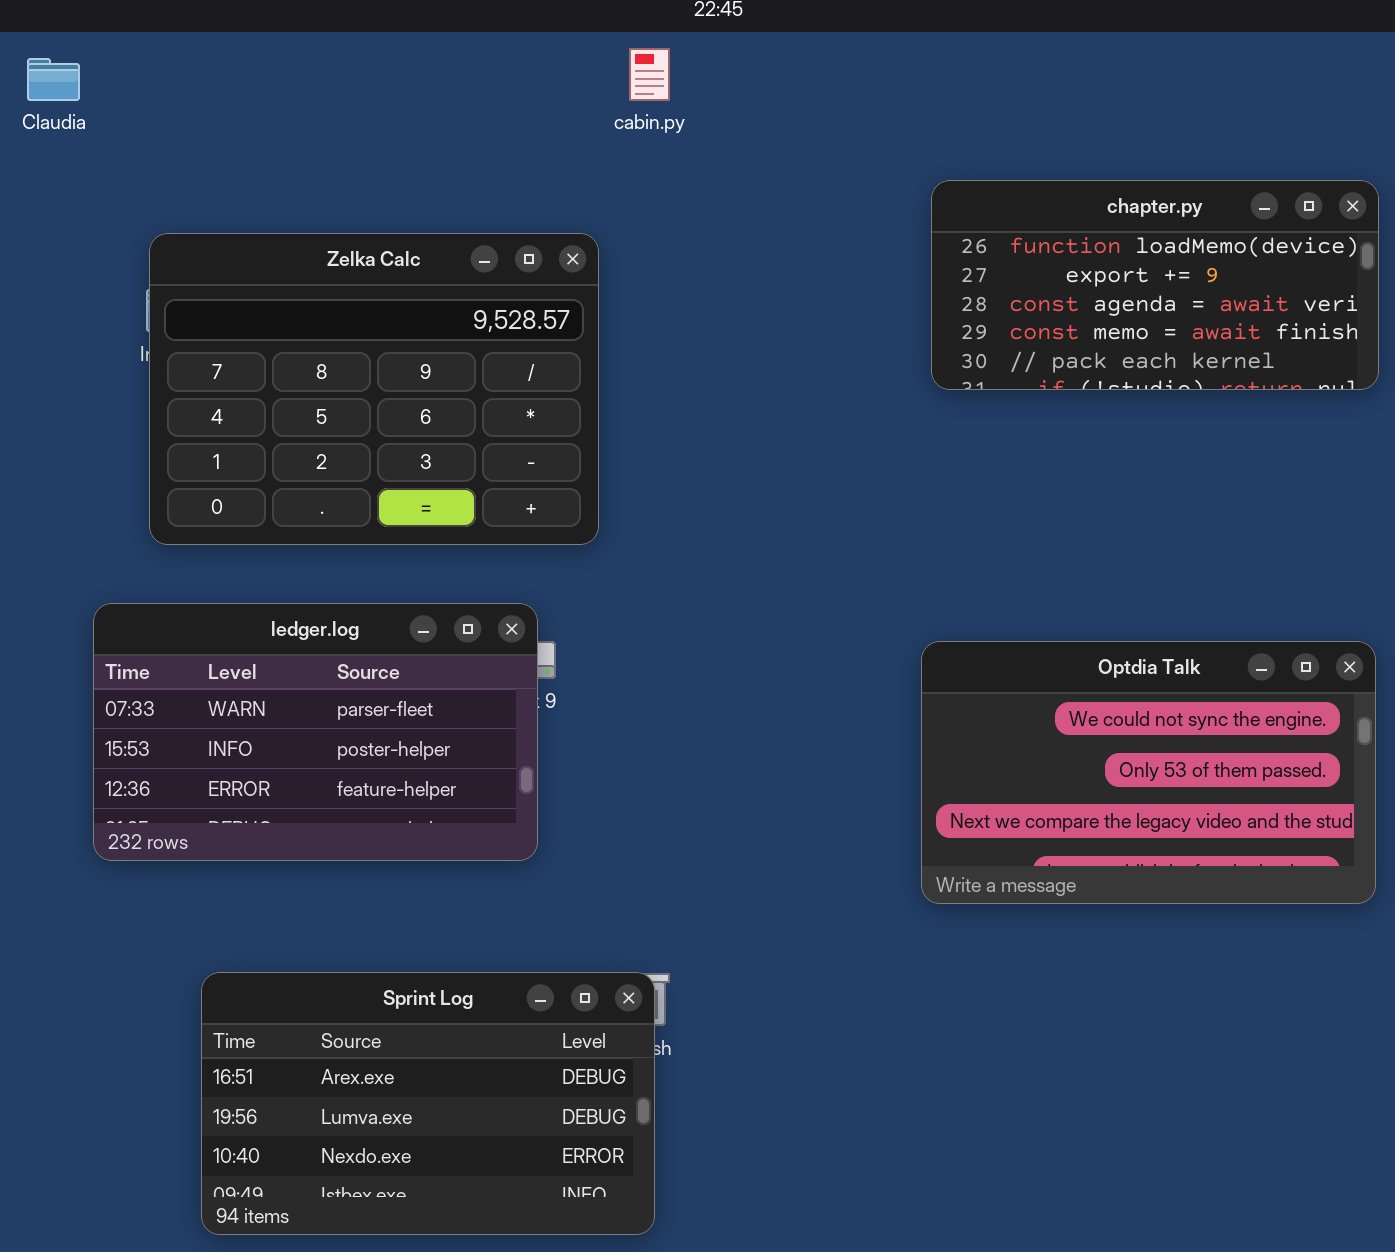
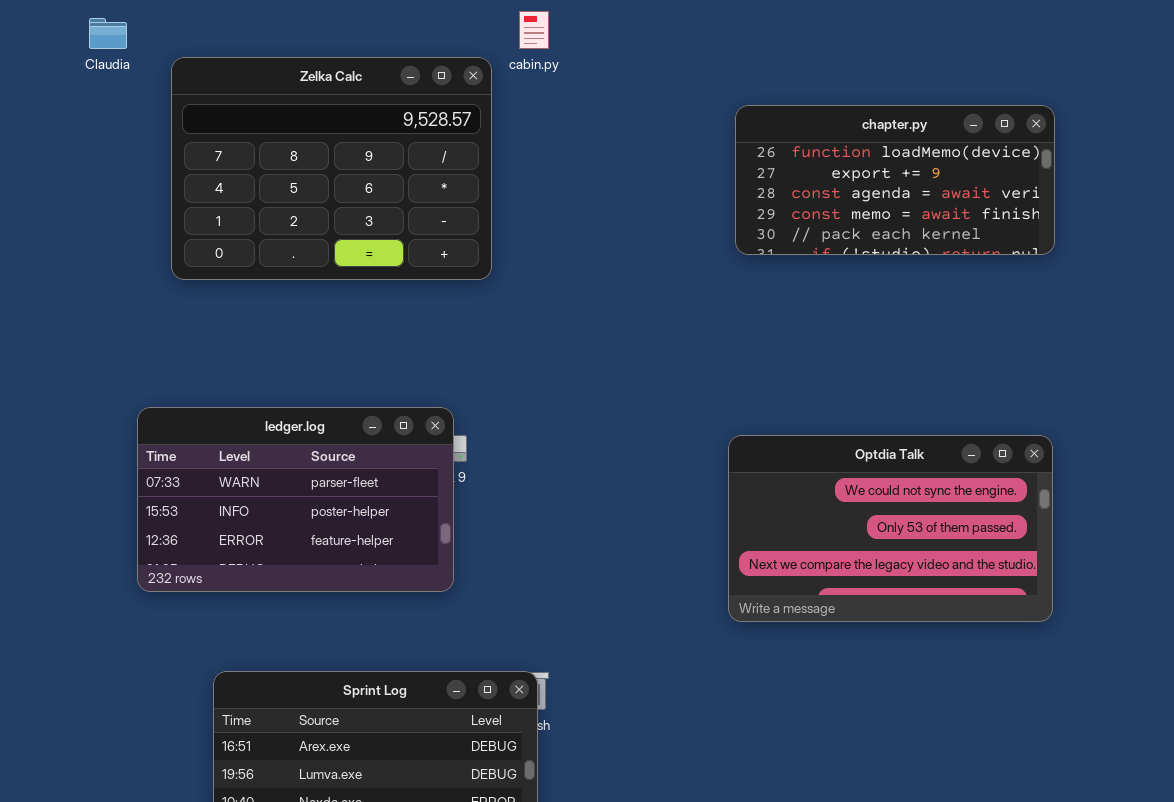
Zelka Calc: [149,233,599,545] -> [171,57,492,280], moved

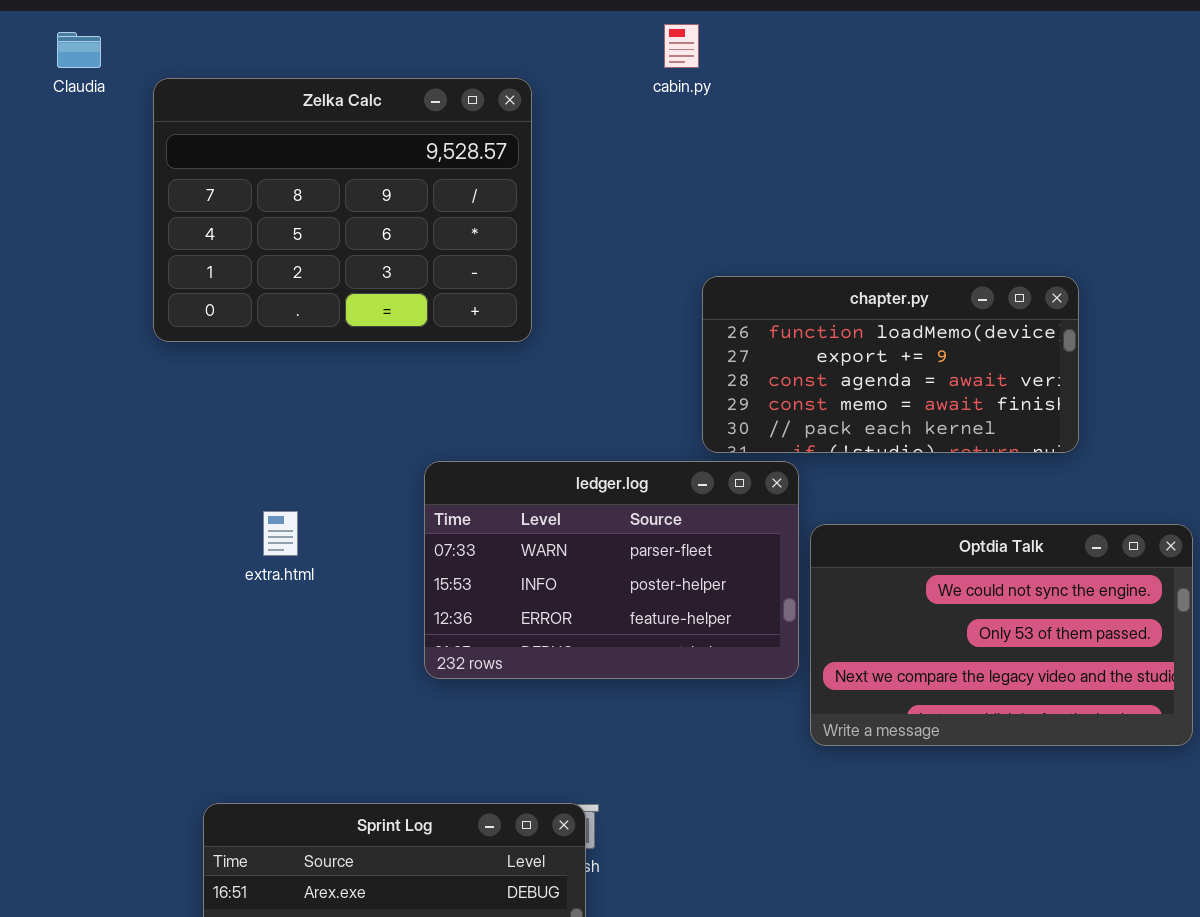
cabin.py: [519,11,549,49] -> [664,24,699,68], moved
chapter.py: [735,105,1055,255] -> [702,276,1079,453], moved
ledger.log: [137,407,454,592] -> [424,461,799,679], moved

